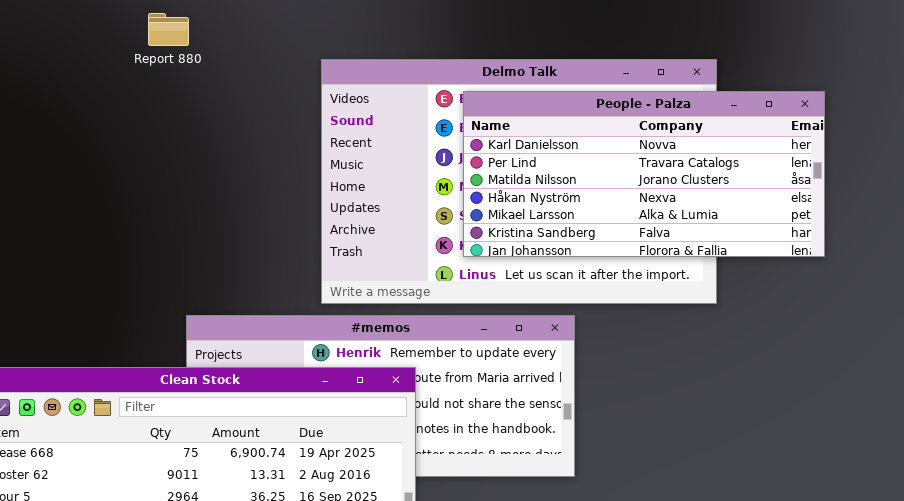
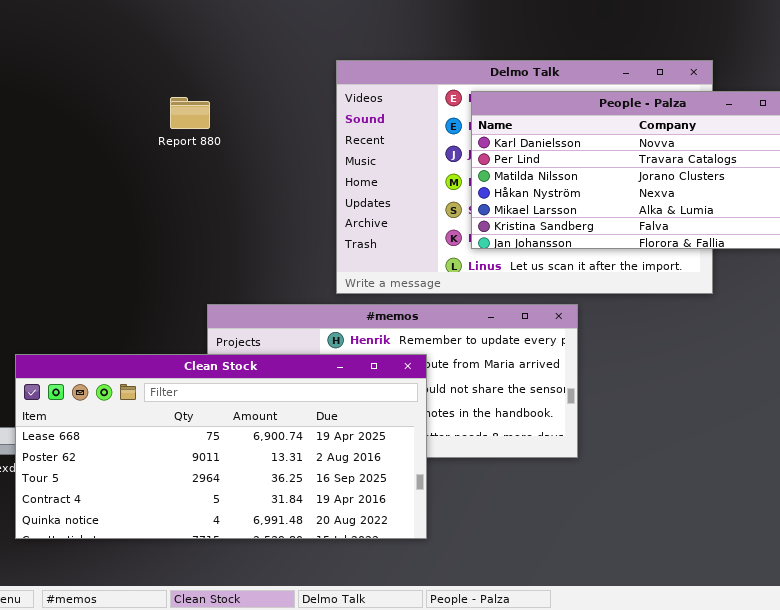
Report 880: [148,13,189,46] -> [170,97,210,129], moved

